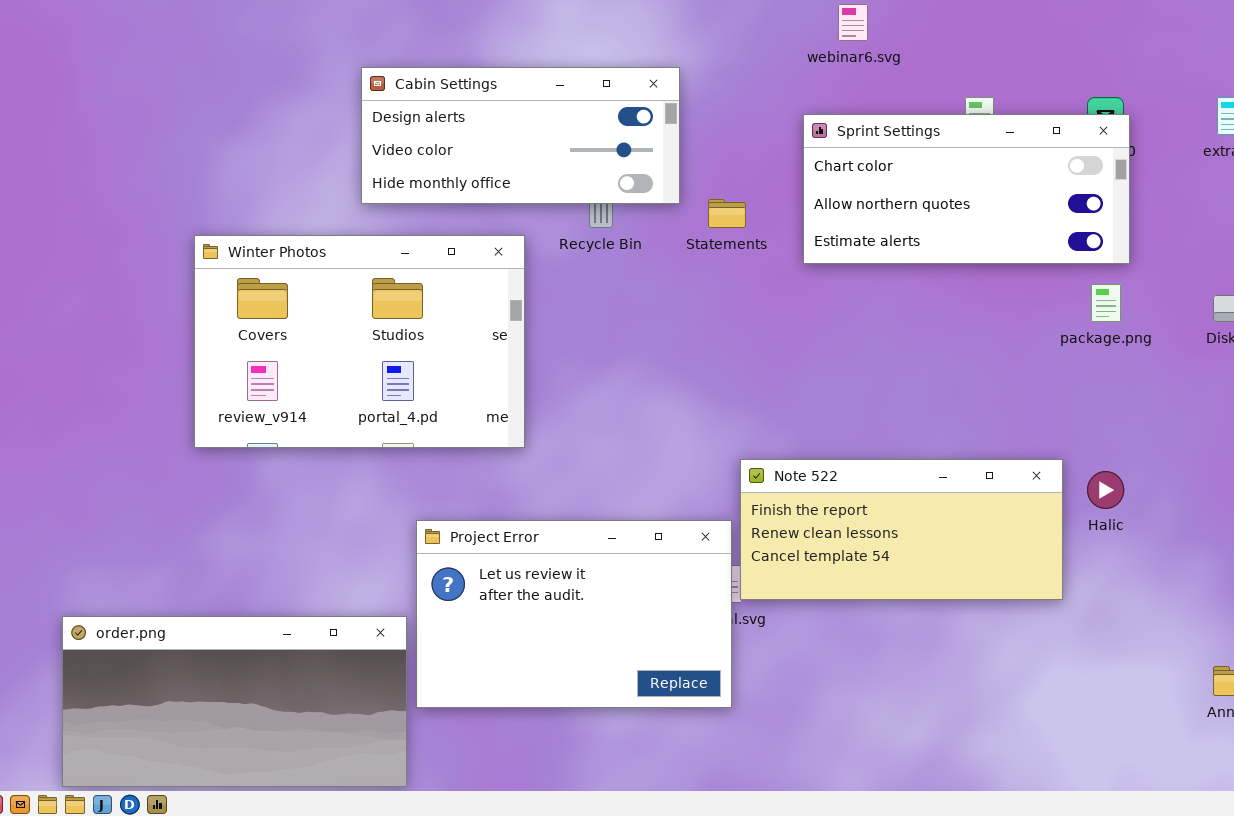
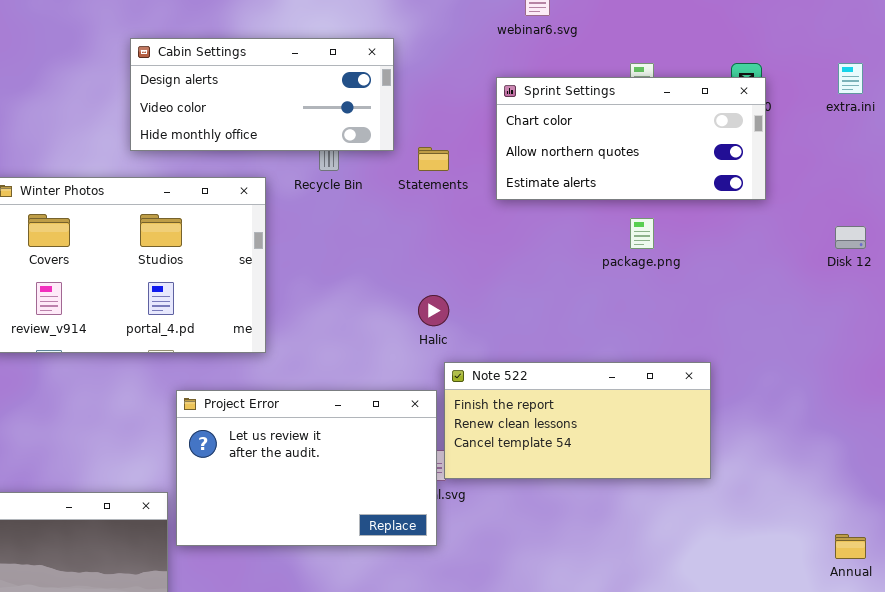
package.png: [1091,284,1121,322] -> [630,218,654,249], moved
Halic: [1087,471,1124,509] -> [418,295,449,326], moved
Project Error: [416,520,732,708] -> [176,390,437,546], moved

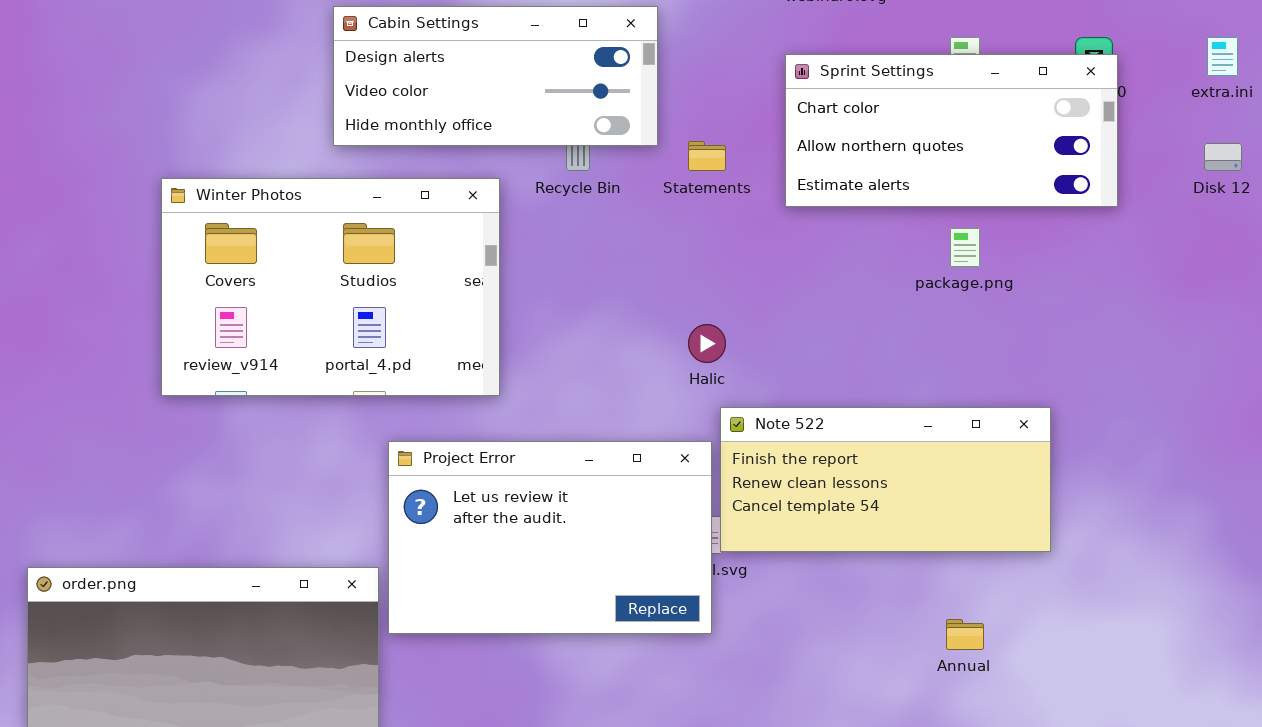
Disk 12: [835,226,866,249] -> [1204,143,1242,171], moved
Annual: [835,534,866,559] -> [946,619,984,650], moved

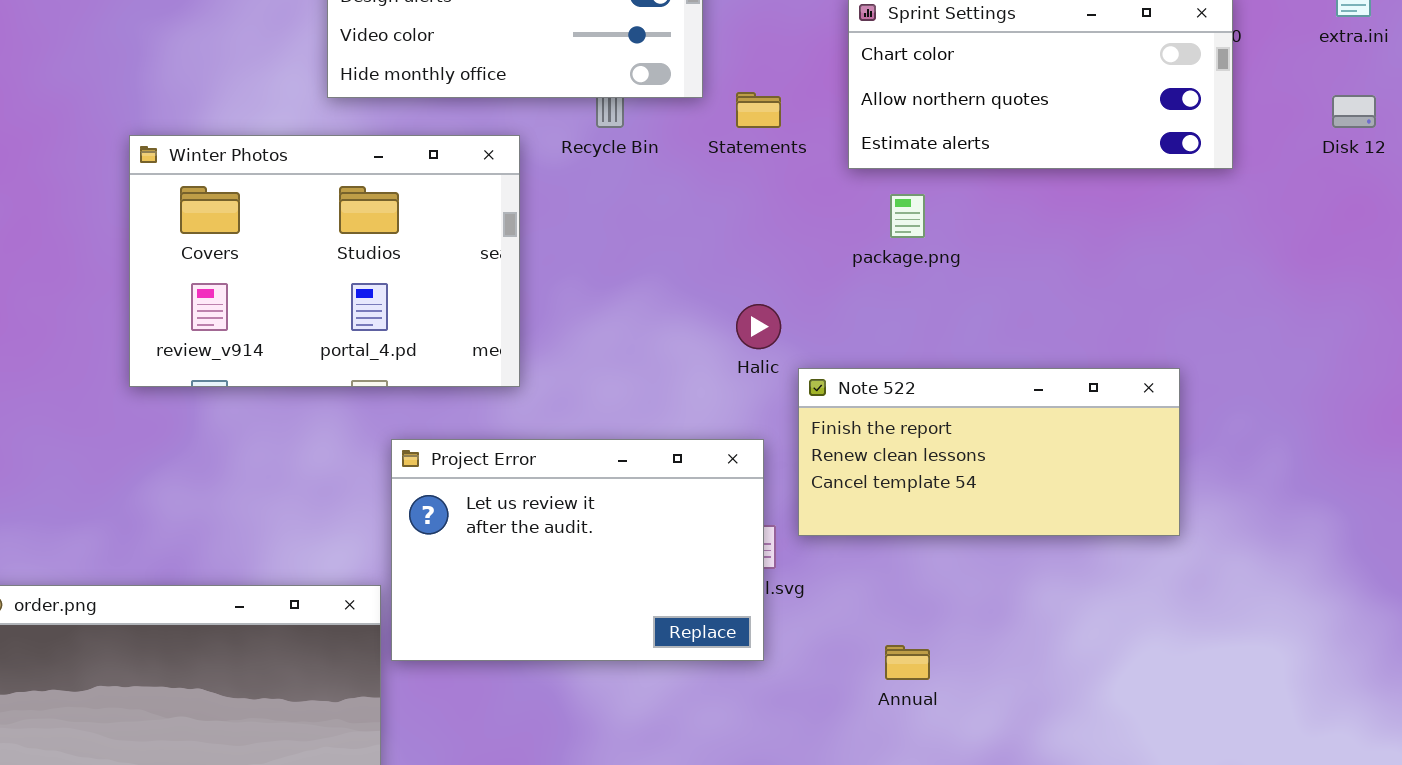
package.png: [950,228,980,267] -> [890,194,925,238], moved
Note 522: [720,407,1051,552] -> [798,368,1180,536], moved
Annual: [946,619,984,650] -> [885,645,930,680], moved

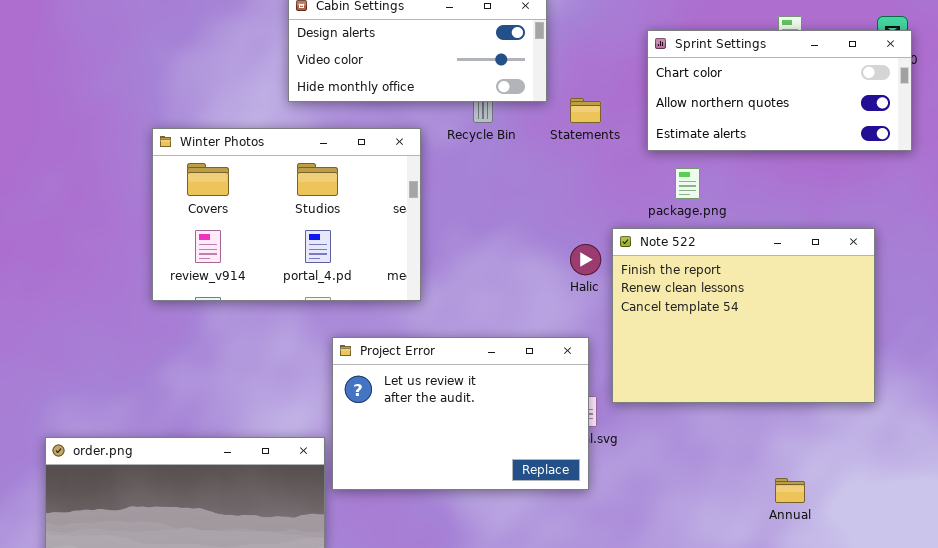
Note 522: [798,368,1180,536] -> [612,228,875,403], resized
Annual: [885,645,930,680] -> [775,478,805,503], moved

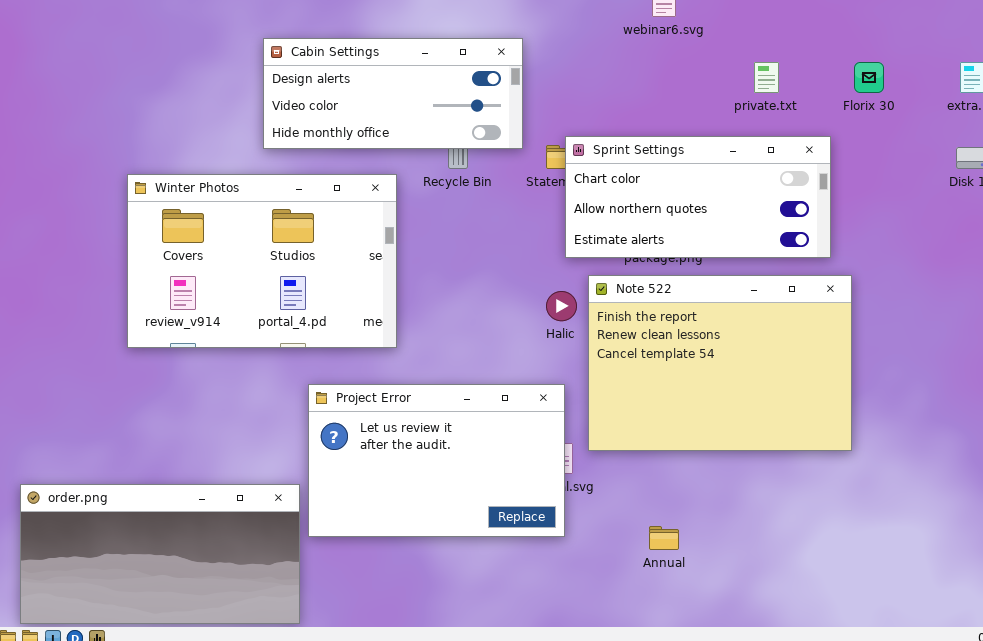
Sprint Settings: [647,30,912,151] -> [565,136,831,258], moved
Annual: [775,478,805,503] -> [649,526,679,550], moved

